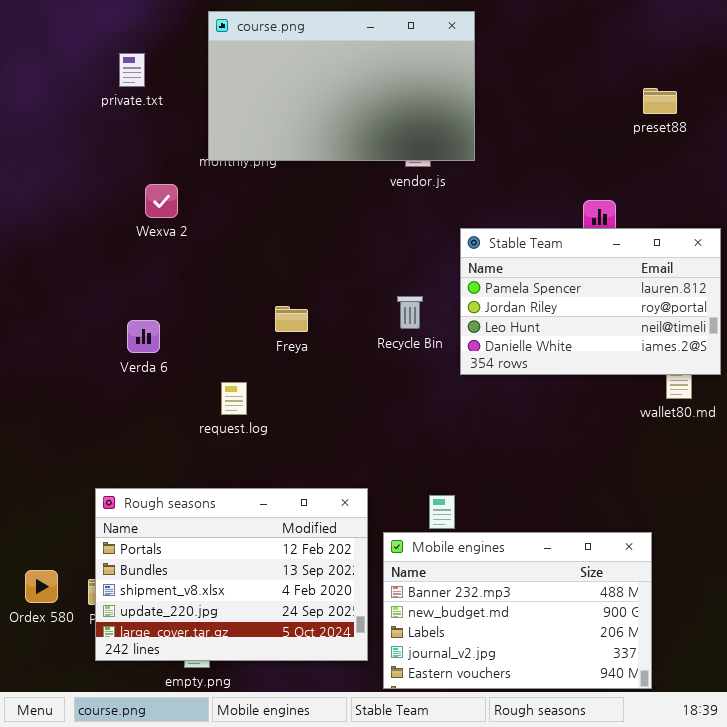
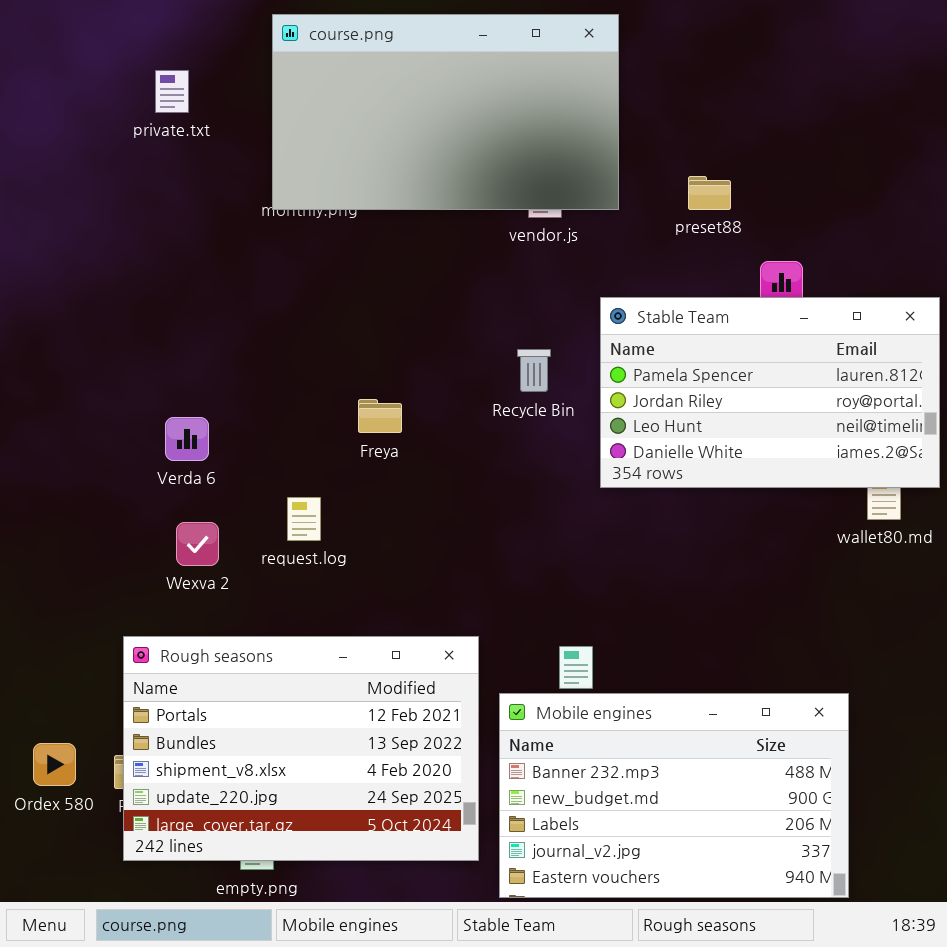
preset88: [643,88,677,114] -> [688,176,731,210], moved
Wexva 2: [145,184,178,218] -> [176,522,219,566], moved
Recycle Bin: [397,296,423,329] -> [517,349,551,392], moved

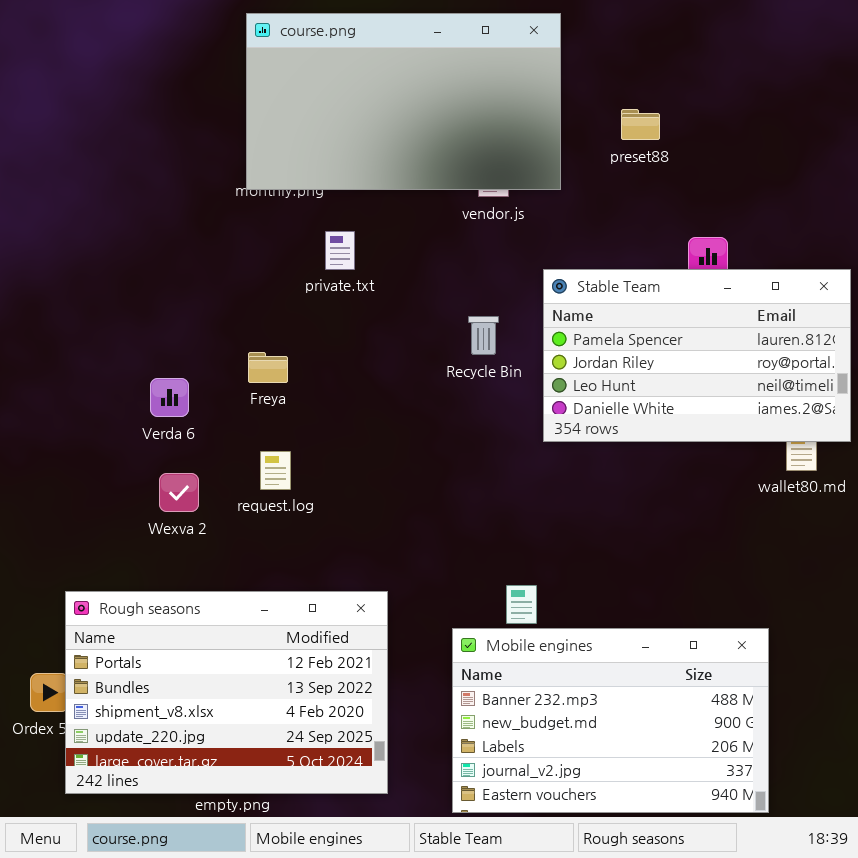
private.txt: [155,70,189,113] -> [325,231,355,270], moved
preset88: [688,176,731,210] -> [621,109,660,140], moved
Freya: [358,399,402,433] -> [248,352,288,383], moved
Rough seasons: [123,636,479,861] -> [65,591,388,794], moved

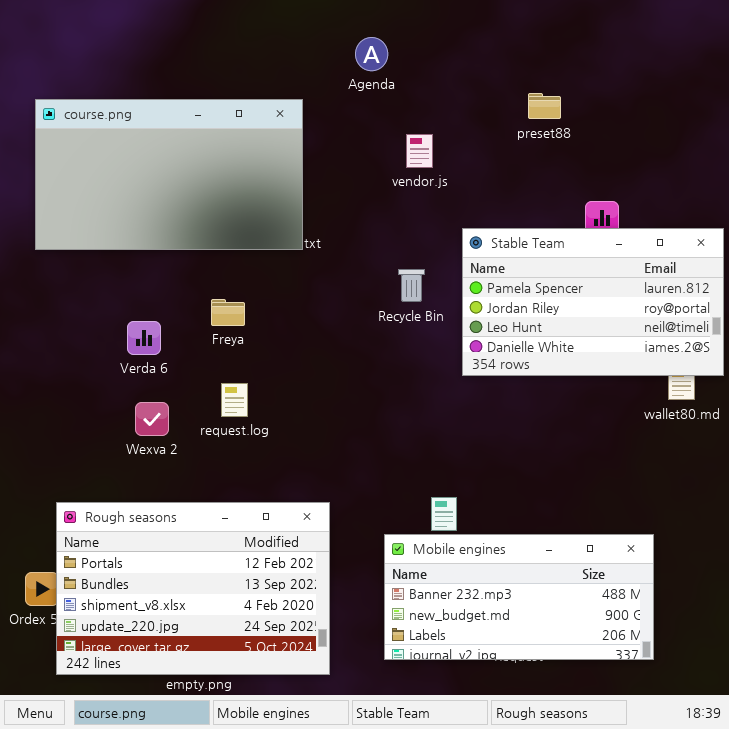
course.png: [246,13,561,190] -> [35,99,303,250], moved
Mobile engines: [452,628,769,813] -> [384,534,654,660], resized

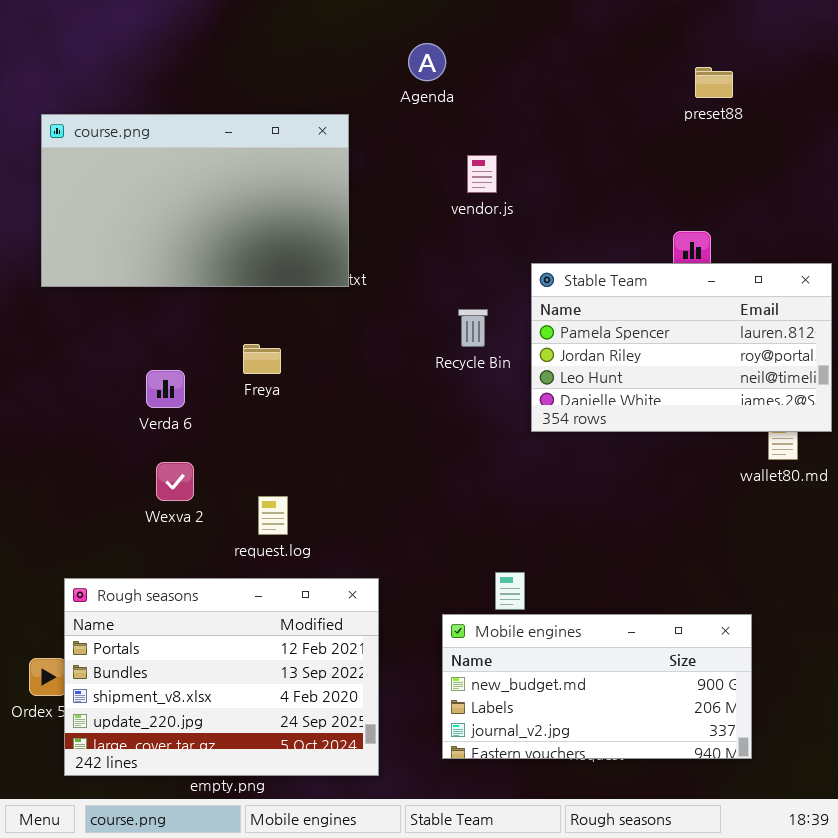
preset88: [528,93,561,119] -> [695,67,733,98], moved
request.log: [221,383,248,417] -> [258,496,288,535], moved
Mobile engines: [384,534,654,660] -> [442,614,752,759], scrolled down 1 row

